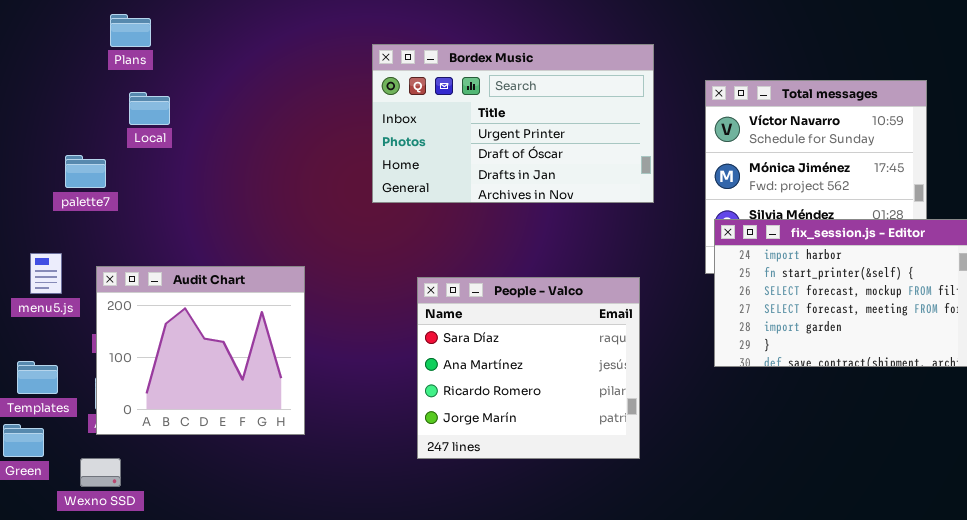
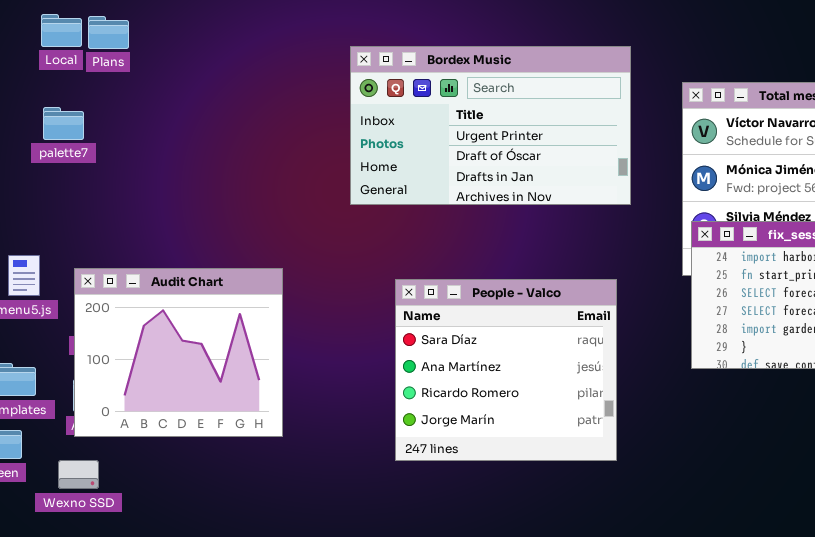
Local: [129,92,170,125] -> [41,14,82,47], moved
palette7: [65,155,106,188] -> [43,107,84,140], moved

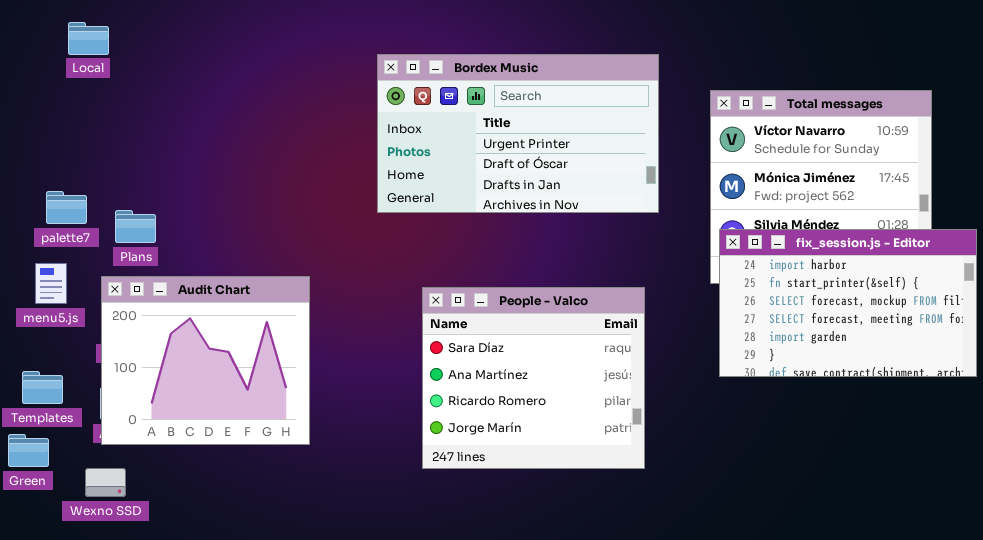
Plans: [88,16,129,49] -> [115,210,156,243], moved
palette7: [43,107,84,140] -> [46,191,87,224], moved

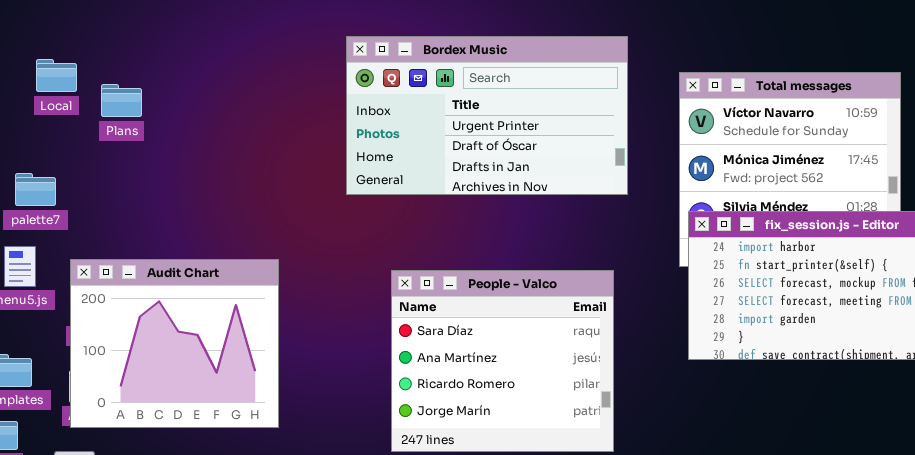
Local: [68,22,109,55] -> [36,59,77,92], moved
Plans: [115,210,156,243] -> [101,84,142,117], moved

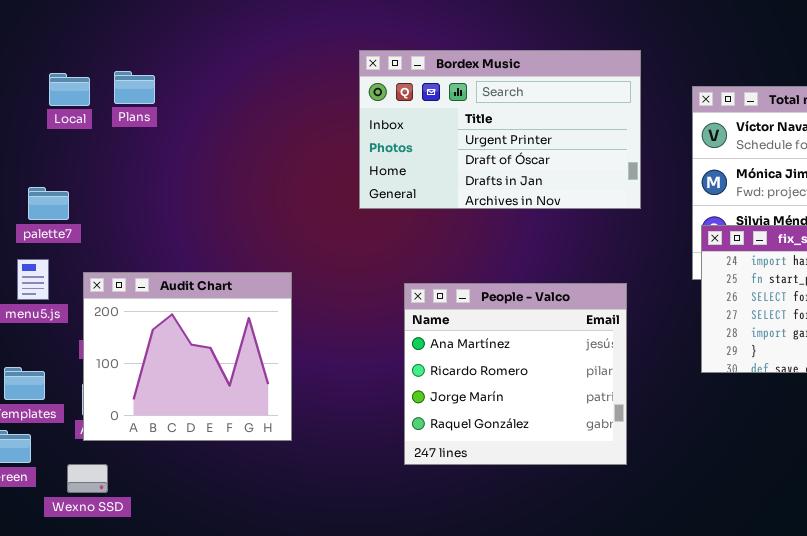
Plans: [101,84,142,117] -> [114,71,155,104], moved
People - Valco: [391,270,614,452] -> [404,283,627,465], scrolled down 1 row

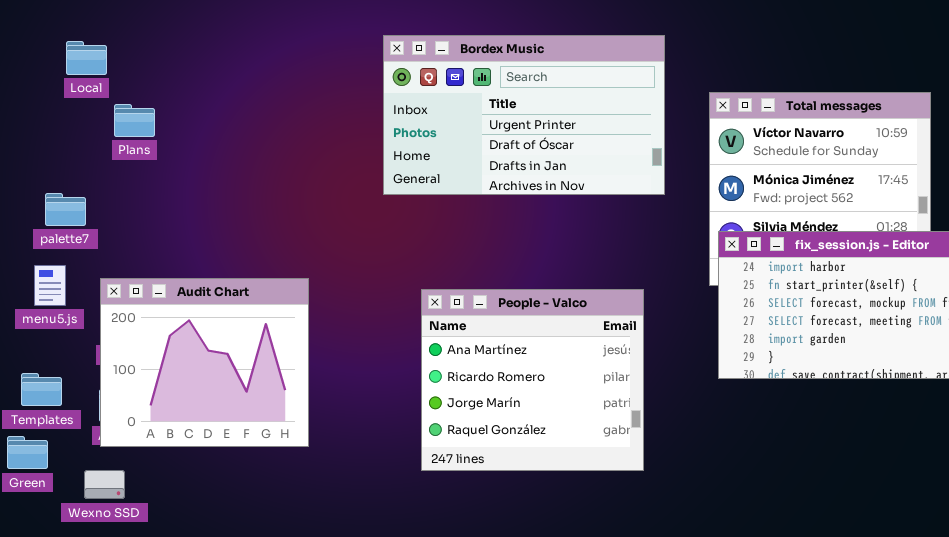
Bordex Music: [359,50,641,209] -> [383,35,665,195], moved
Plans: [114,71,155,104] -> [114,104,155,137], moved
Local: [49,73,90,106] -> [66,41,107,75], moved

